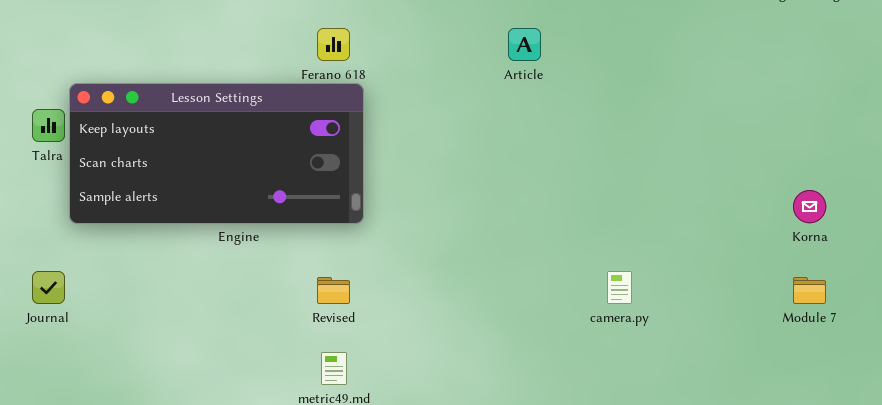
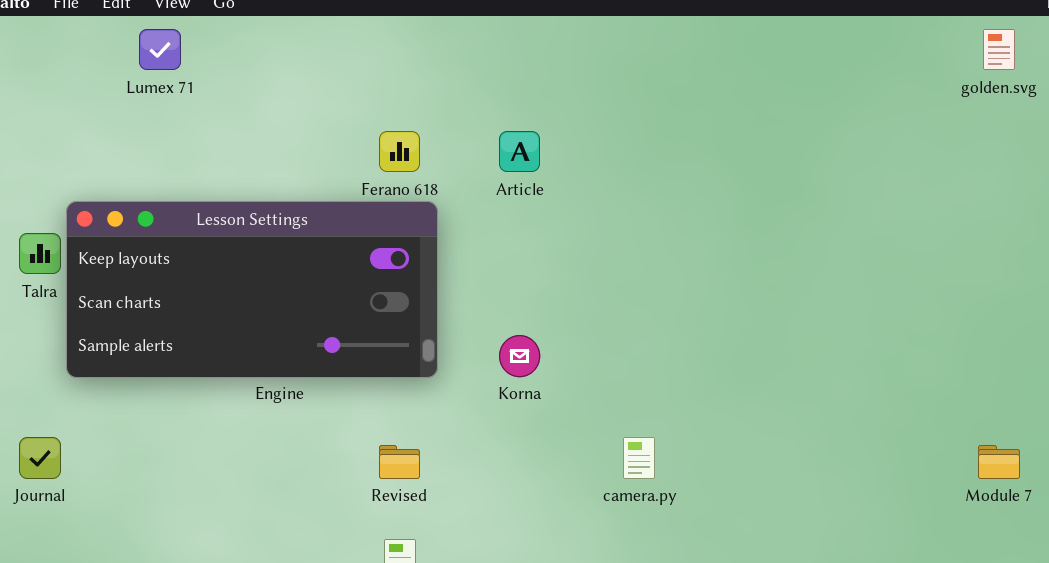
Article: [508,28,541,61] -> [499,131,540,172], moved
Korna: [793,190,826,223] -> [499,335,540,377], moved
camera.py: [607,271,632,304] -> [623,437,655,479], moved

